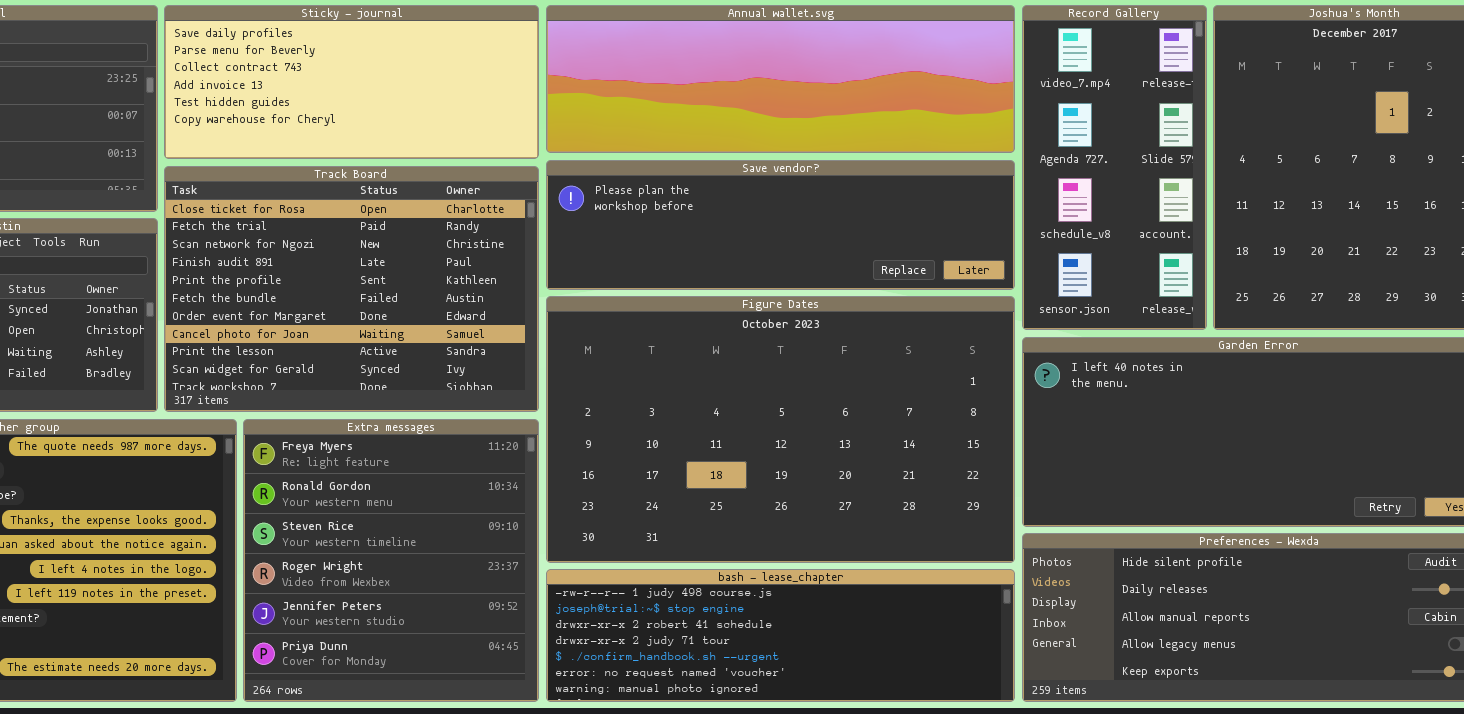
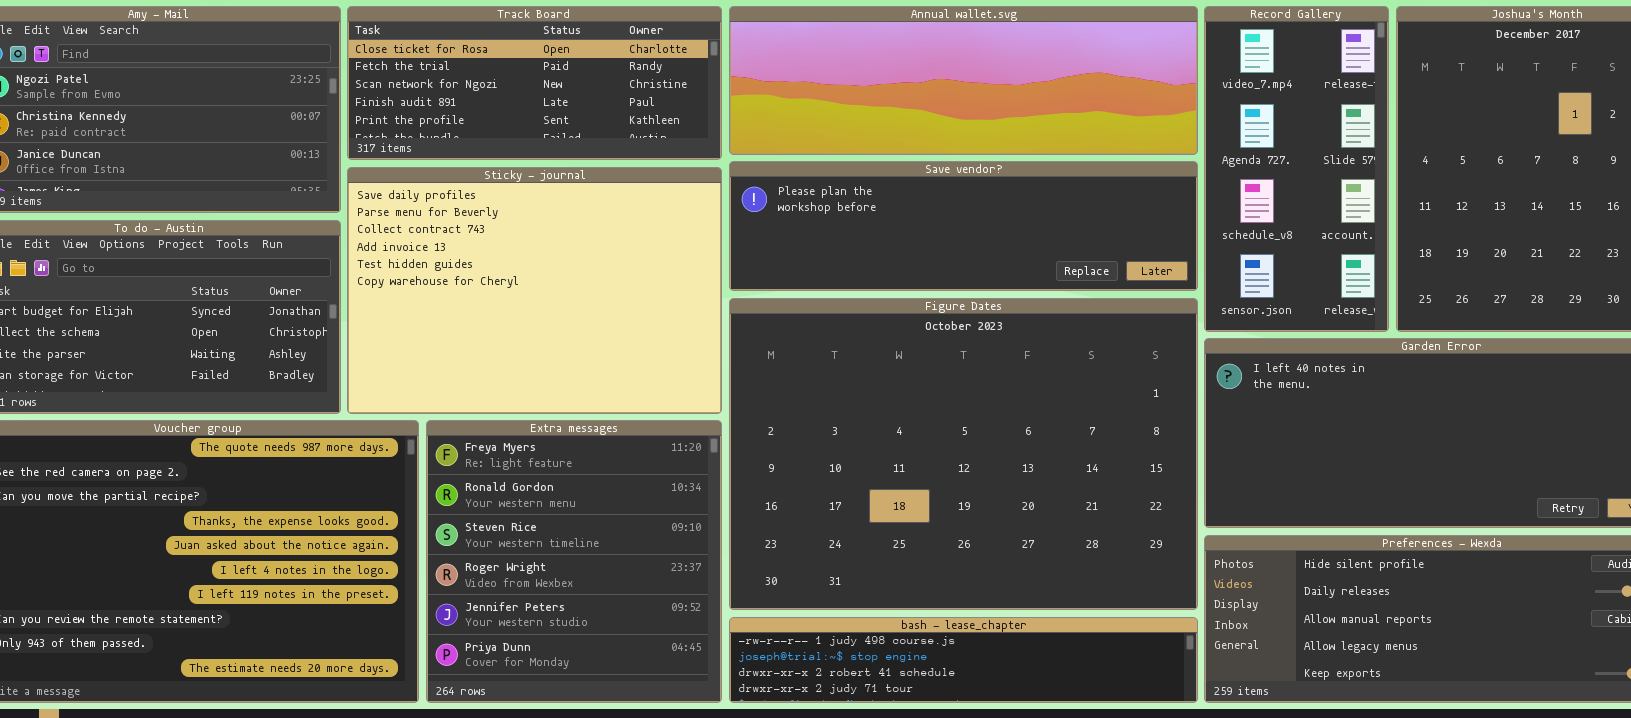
Sticky - journal: [164,5,539,159] -> [347,167,722,414], moved, resized
Track Board: [164,166,539,412] -> [347,6,722,160], moved, resized
Figure Dates: [546,296,1015,563] -> [729,298,1198,610], resized
bash - lease_chapter: [546,569,1015,702] -> [729,617,1198,703], resized

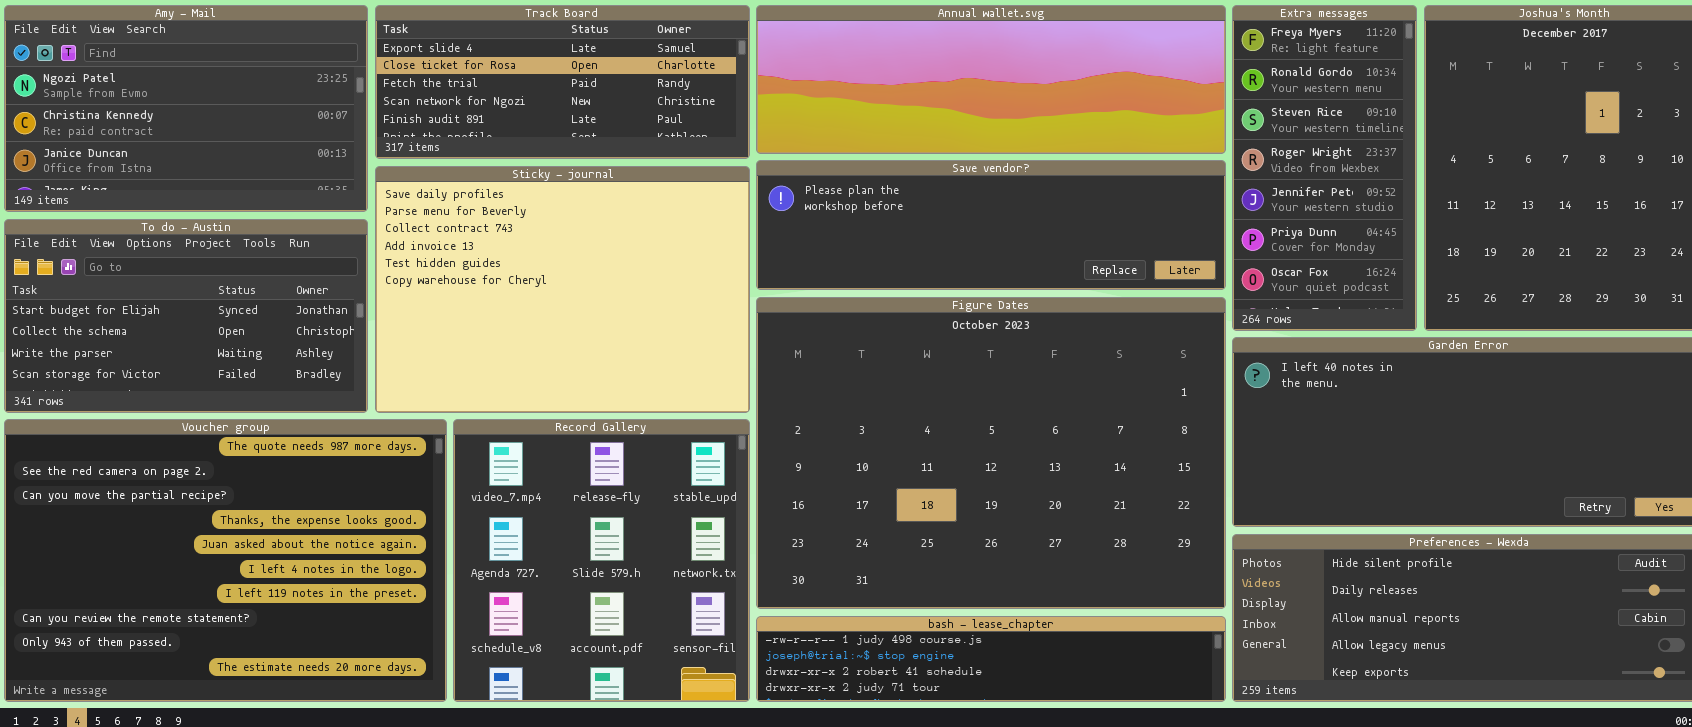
Track Board: [347,6,722,160] -> [375,5,750,159], scrolled up 1 row
Record Gallery: [1204,6,1389,332] -> [453,419,750,702], moved, resized
Extra messages: [426,420,722,703] -> [1232,5,1417,331], moved, resized

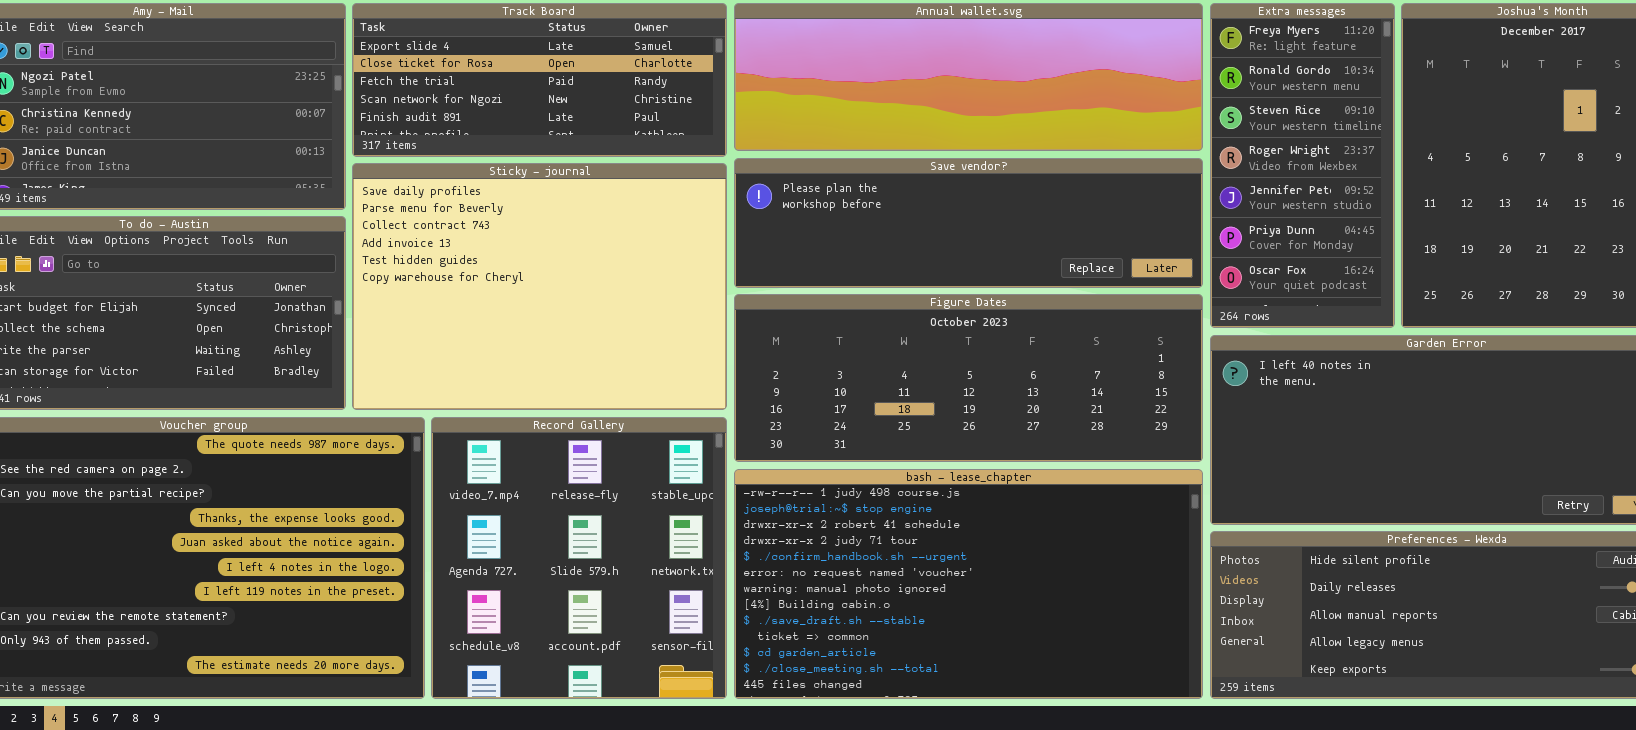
Figure Dates: [756,297,1226,609] -> [734,294,1203,462], resized
bash - lease_chapter: [756,616,1226,702] -> [734,469,1203,699], resized

